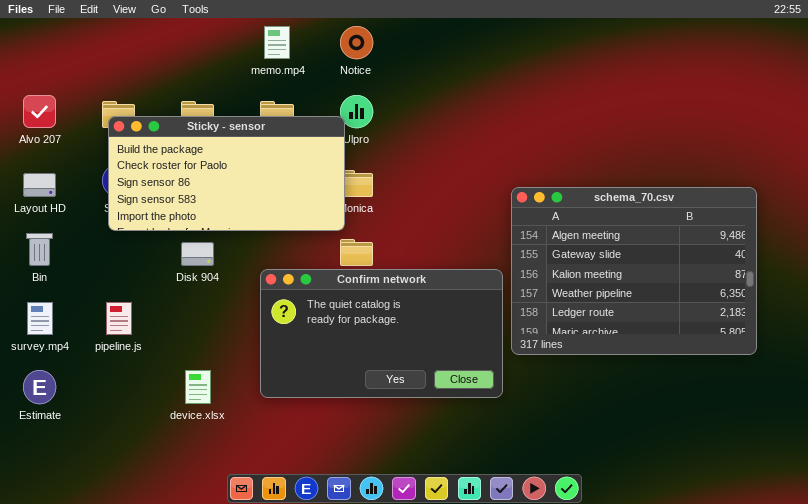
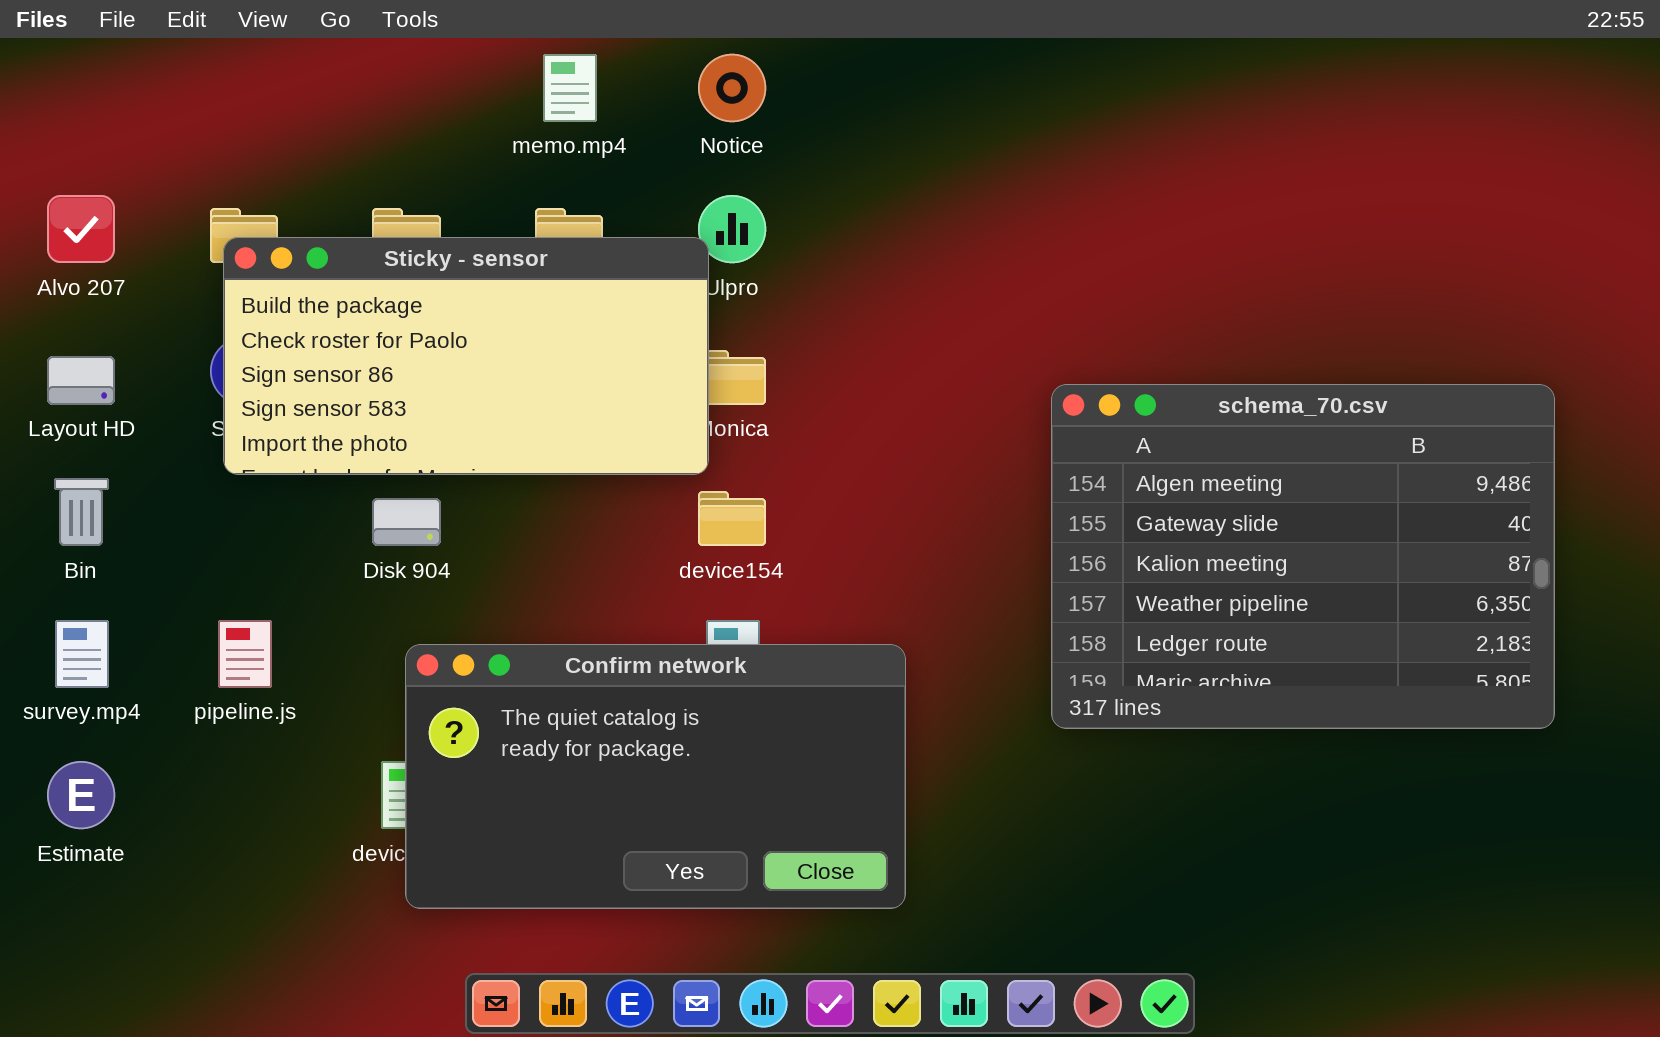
Confirm network: [260,269,503,398] -> [405,644,906,909], moved

